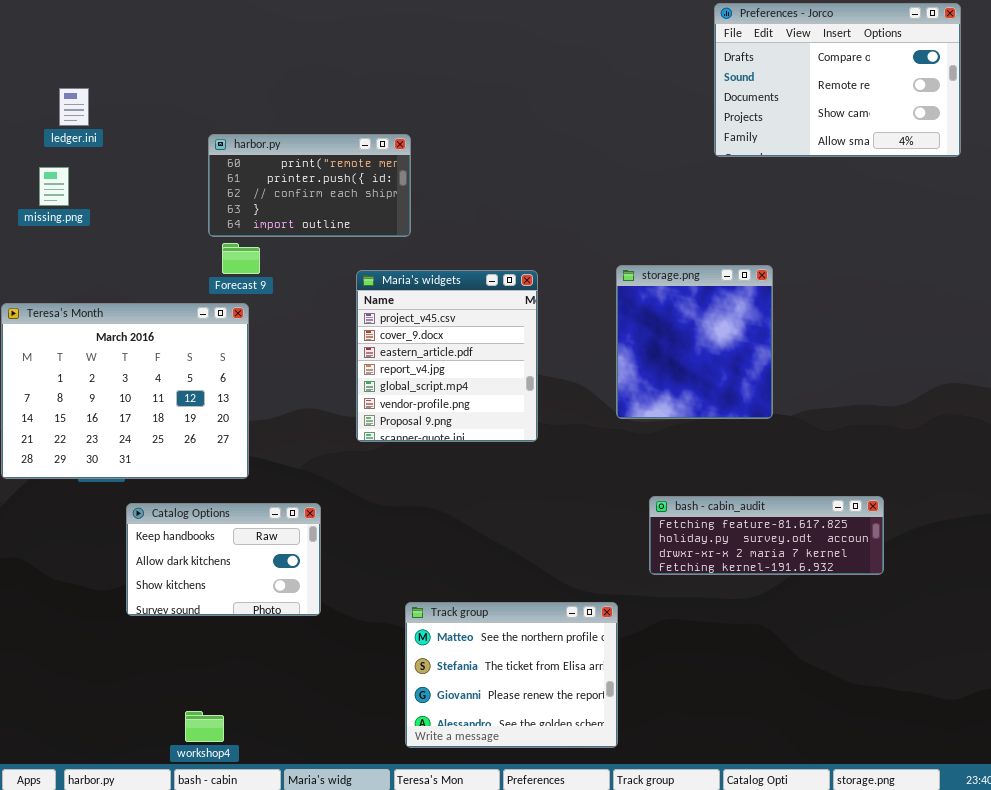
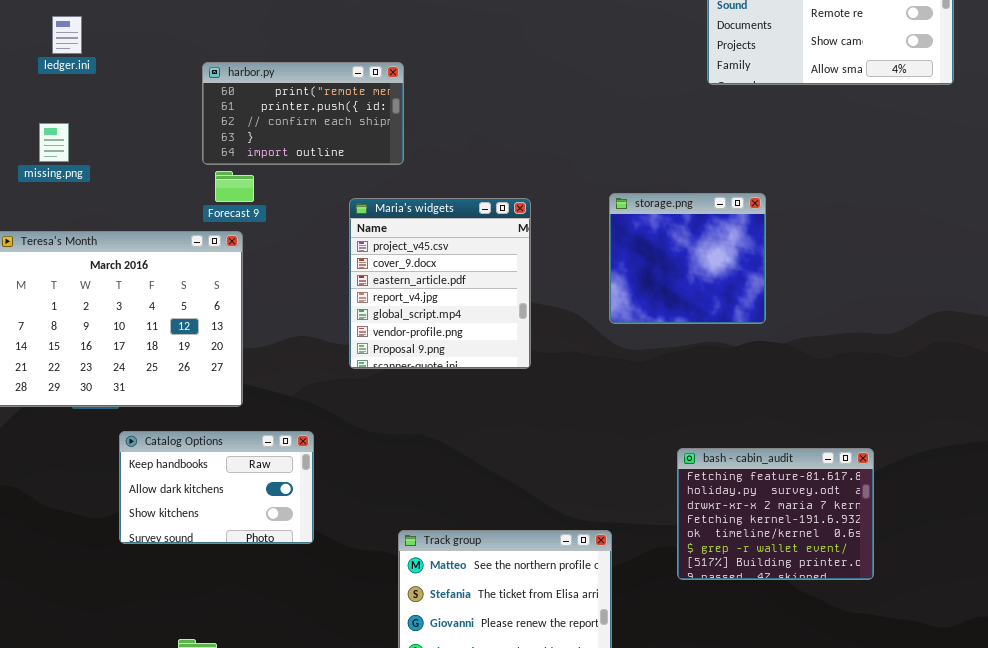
missing.png: [39,167,69,206] -> [39,123,69,162], moved
storage.png: [616,265,773,419] -> [609,193,766,324], resized
bash - cabin_audit: [649,496,884,575] -> [677,448,874,580], moved, resized

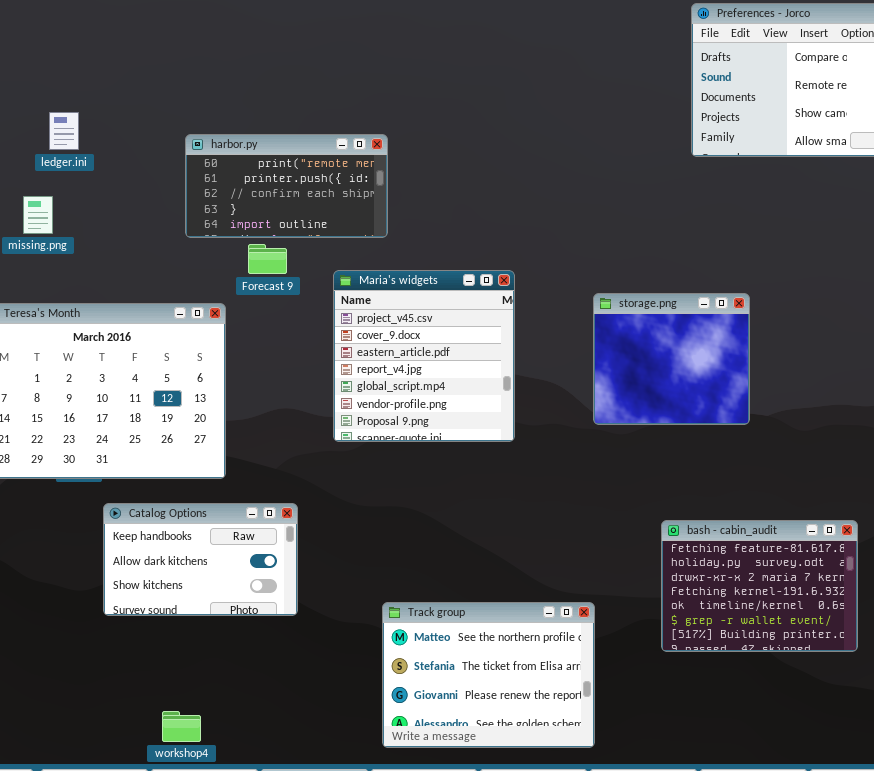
ledger.ini: [52,16,82,54] -> [49,112,79,150], moved
Forecast 9: [215,171,254,202] -> [248,244,287,274], moved
storage.png: [609,193,766,324] -> [593,293,750,425], moved

